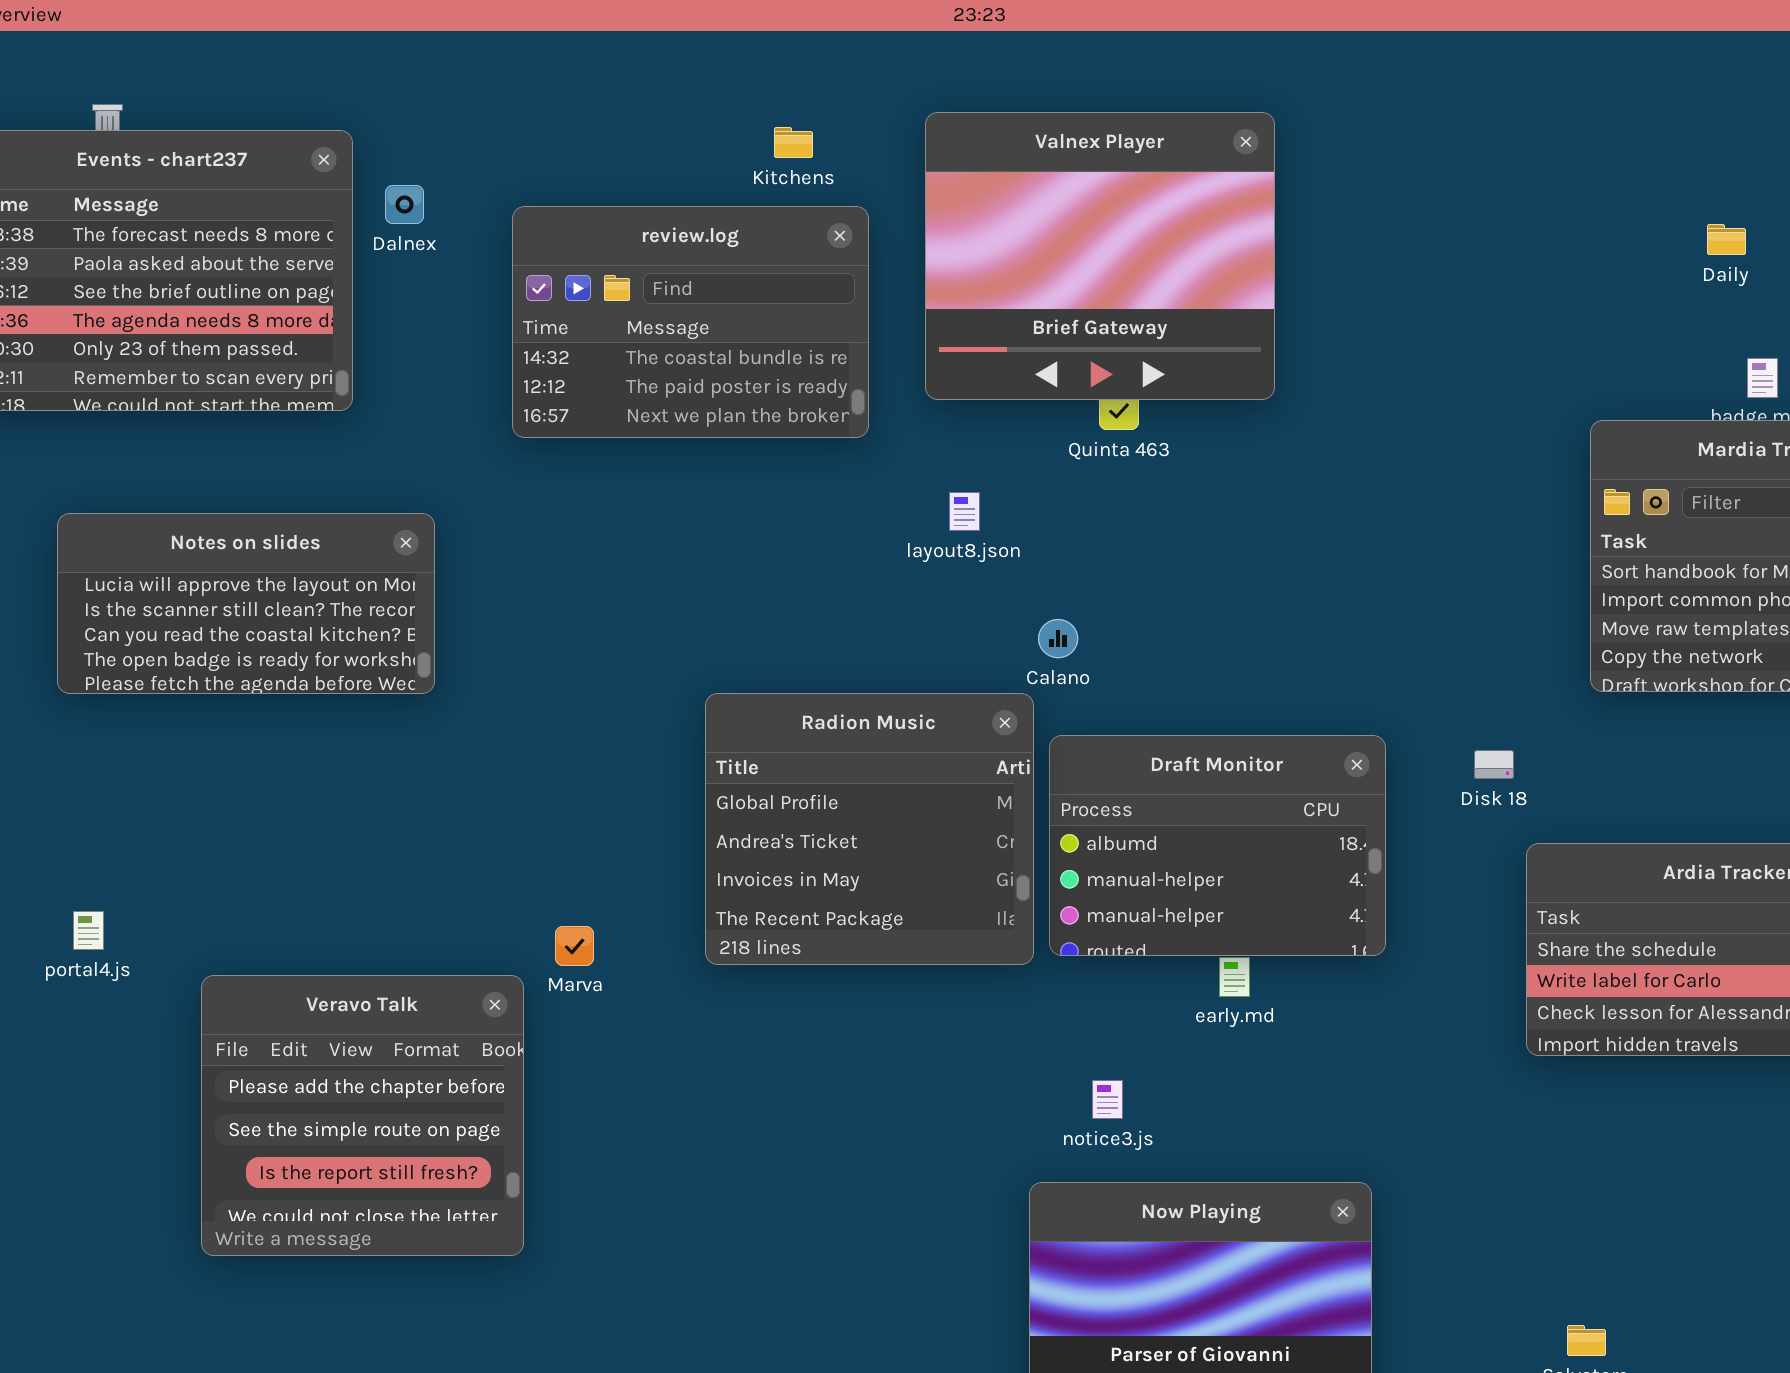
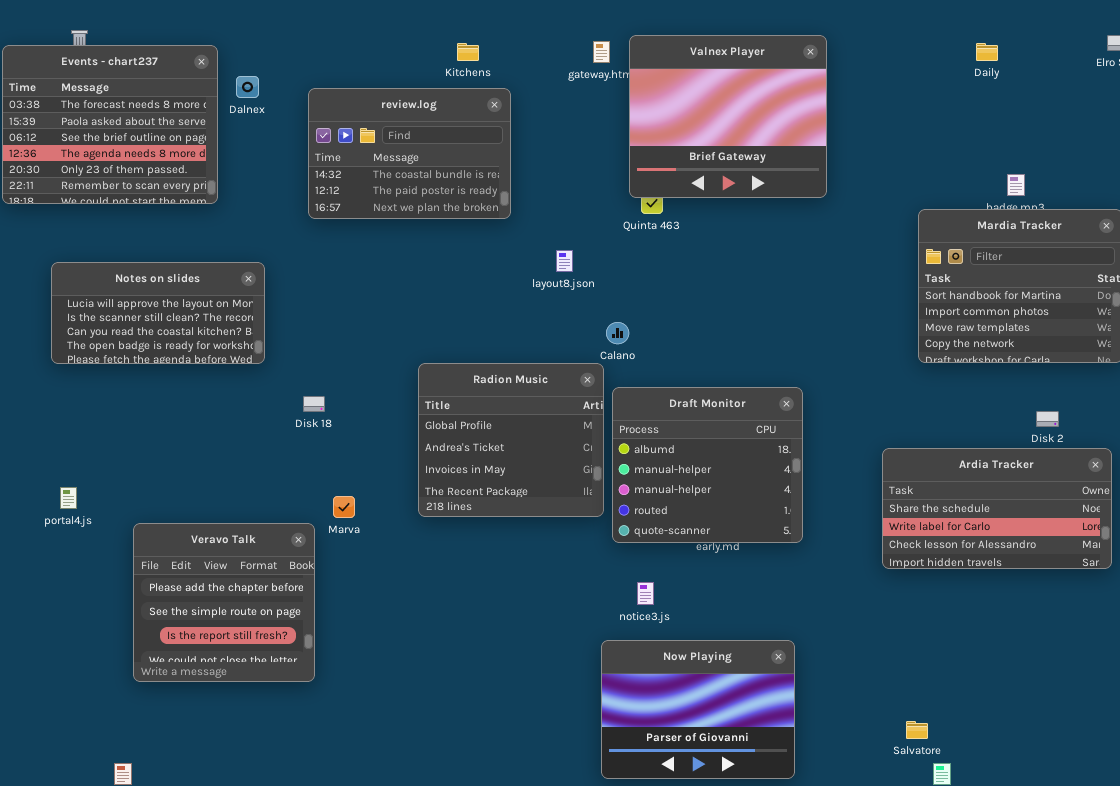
Valnex Player: [925,112,1275,400] -> [629,35,827,198], moved
Daily: [1707,224,1746,255] -> [976,43,998,61], moved
Draft Monitor: [1049,735,1386,956] -> [612,387,803,543], resized
Disk 18: [1474,750,1514,779] -> [303,396,325,412], moved

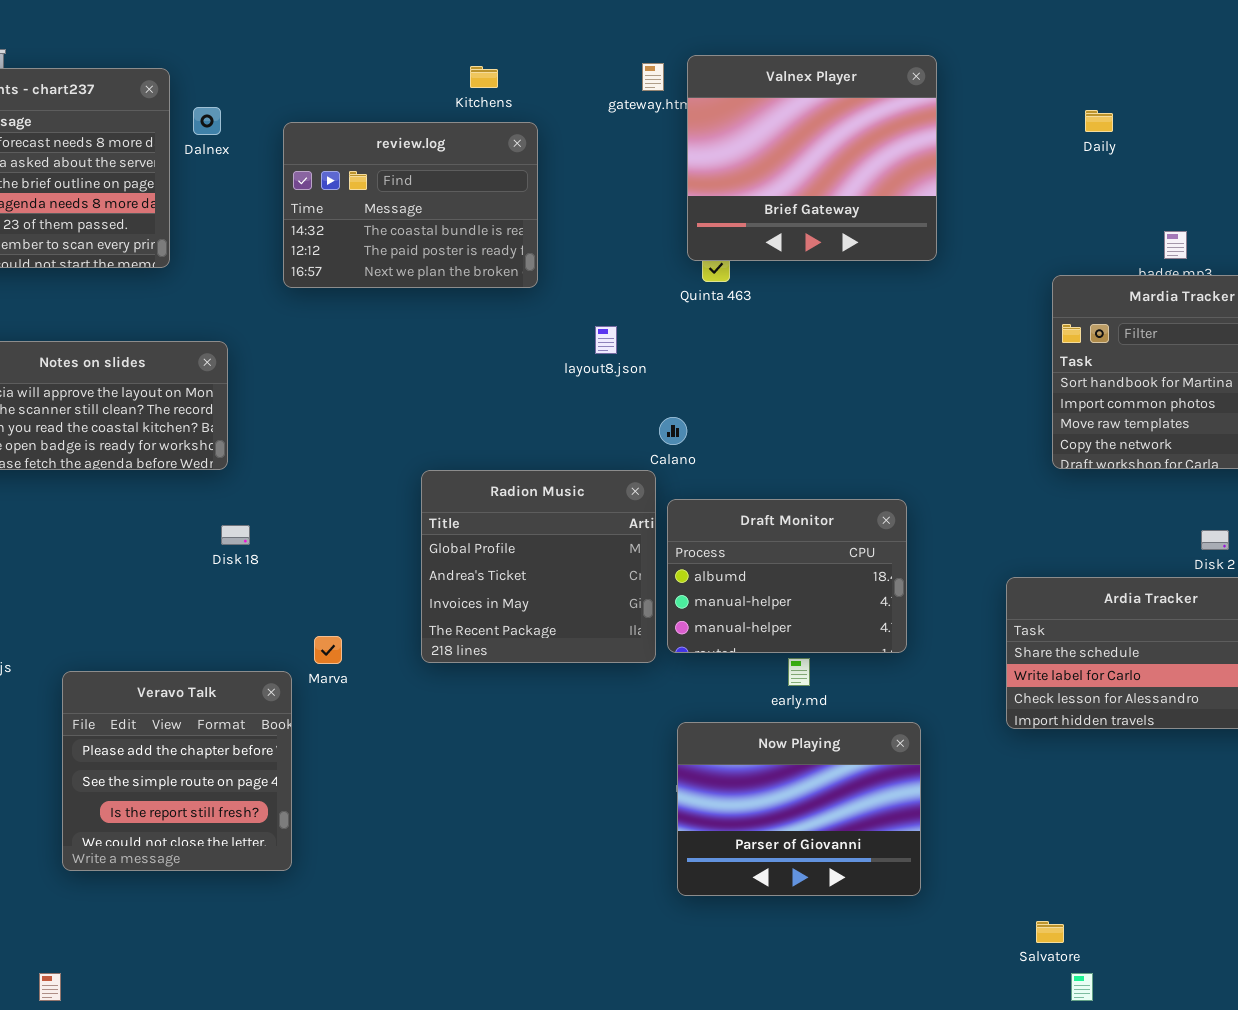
Daily: [976,43,998,61] -> [1085,110,1113,132], moved
Draft Monitor: [612,387,803,543] -> [667,499,907,653], resized
Disk 18: [303,396,325,412] -> [221,525,250,545], moved
Now Playing: [601,640,795,779] -> [677,722,921,896], moved

